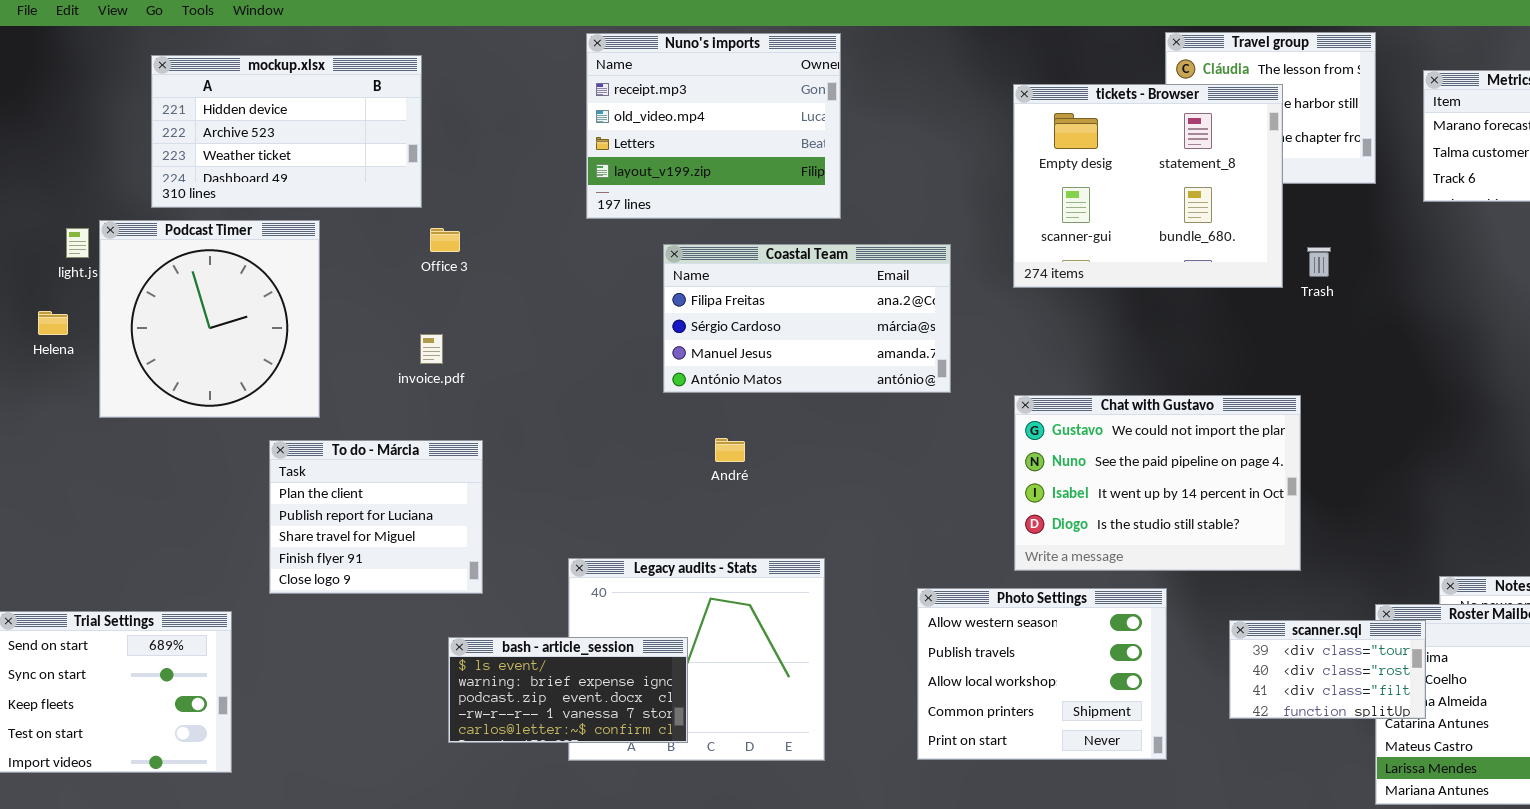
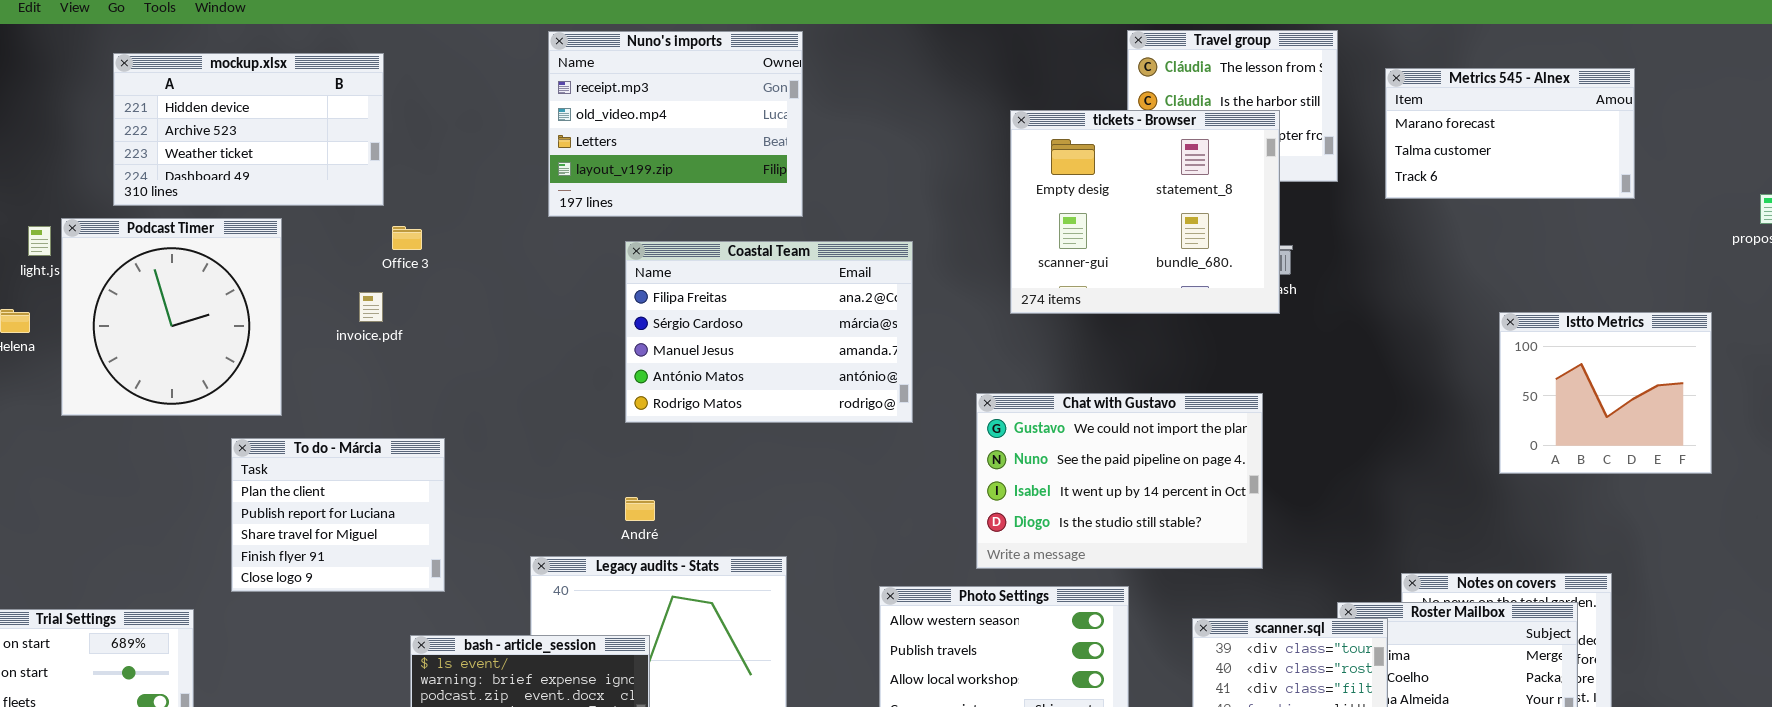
tickets - Browser: [1013,84,1283,288] -> [1010,110,1280,314], moved
Coastal Team: [663,244,951,393] -> [625,241,913,423], resized
invoice.pdf: [420,334,443,364] -> [359,292,383,322], moved
André: [715,438,745,462] -> [625,497,655,521], moved

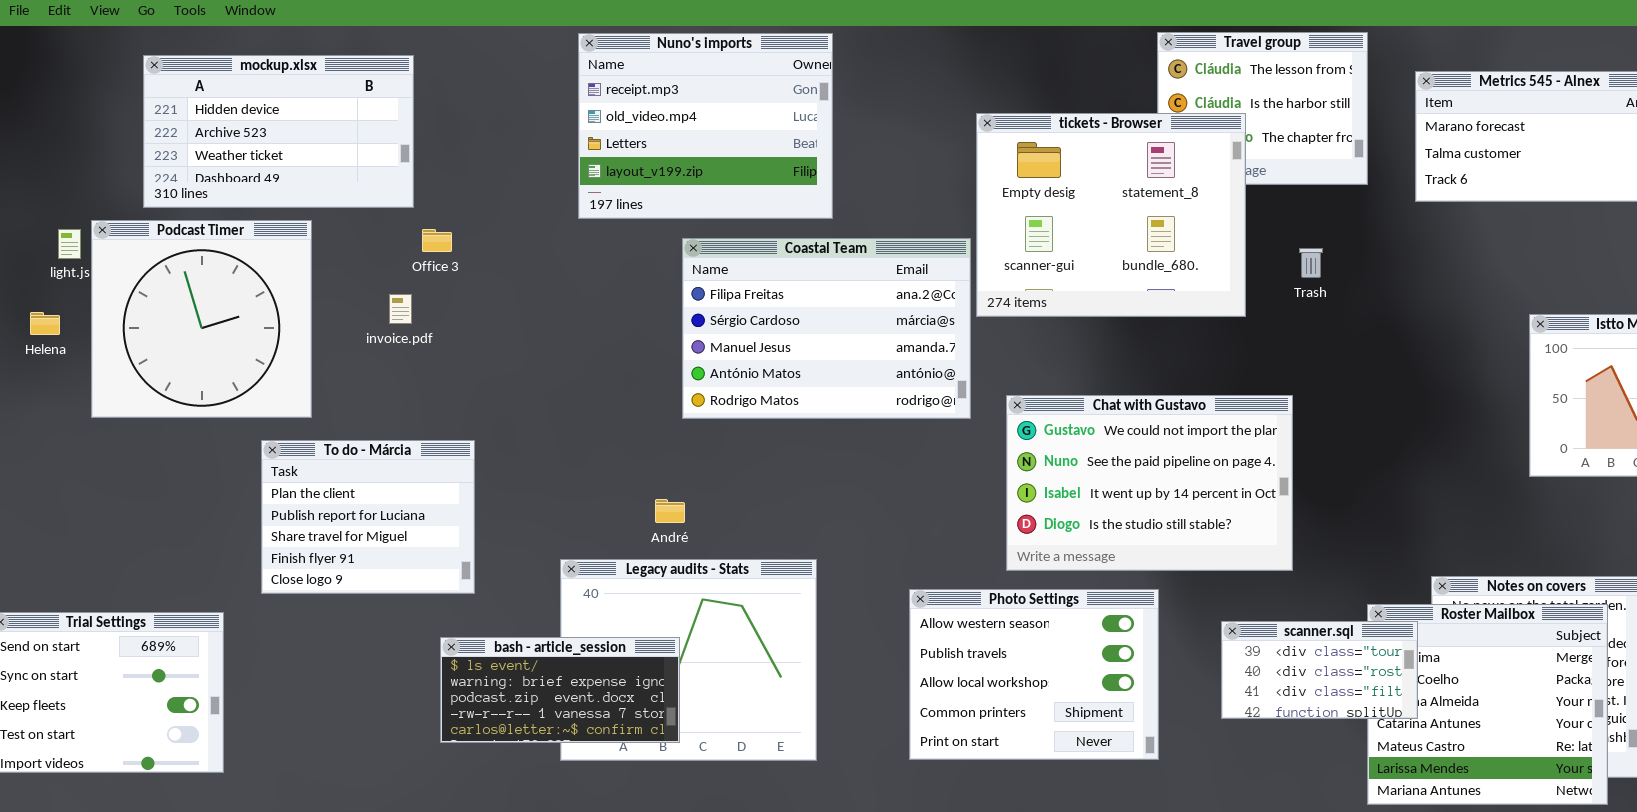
tickets - Browser: [1010,110,1280,314] -> [976,113,1246,317], moved
Coastal Team: [625,241,913,423] -> [682,238,971,419], moved

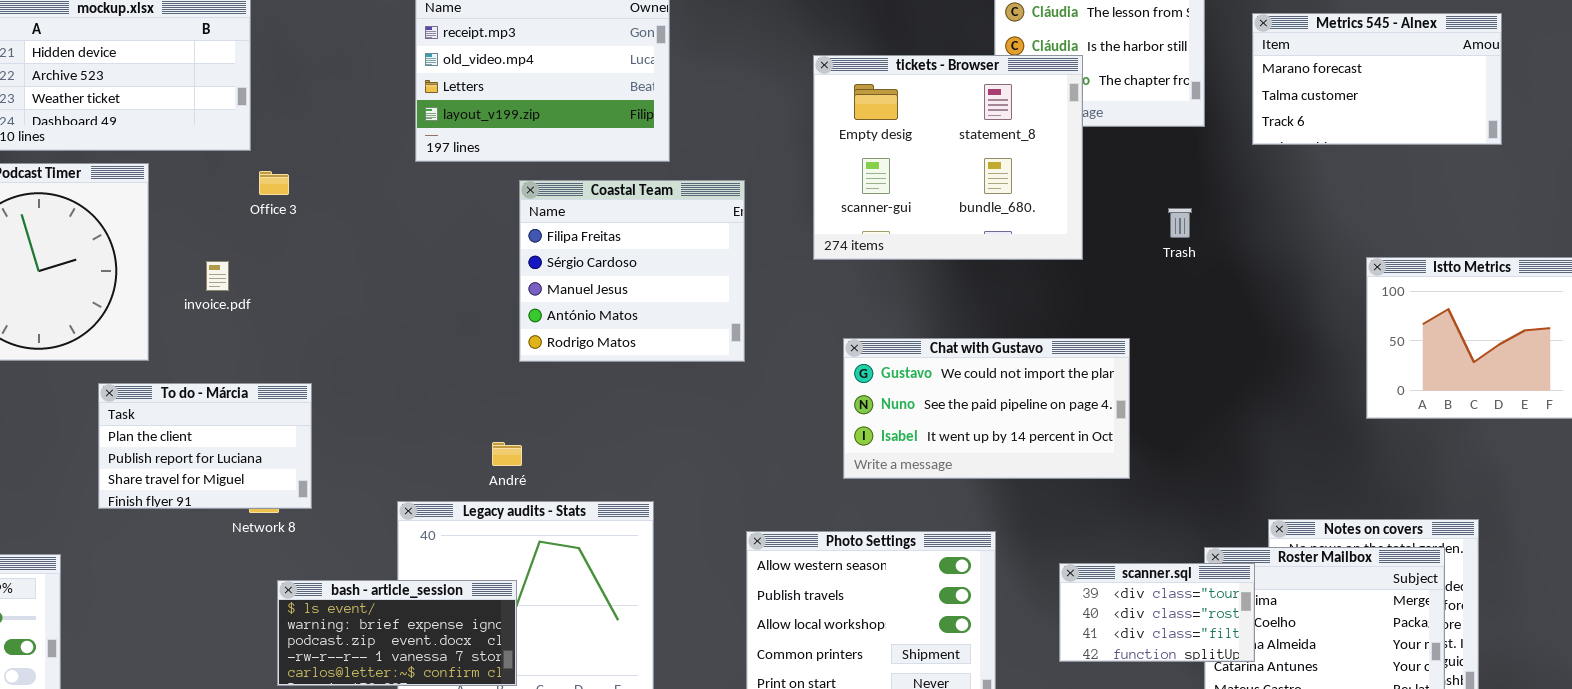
Coastal Team: [682,238,971,419] -> [519,180,745,362], resized
Trash: [1299,248,1323,278] -> [1168,208,1192,238], moved
invoice.pdf: [389,294,412,324] -> [206,261,229,291], moved
Chat with Gustavo: [1006,395,1293,571] -> [843,338,1130,479], resized
To do - Márcia: [261,440,475,594] -> [98,383,312,509], resized

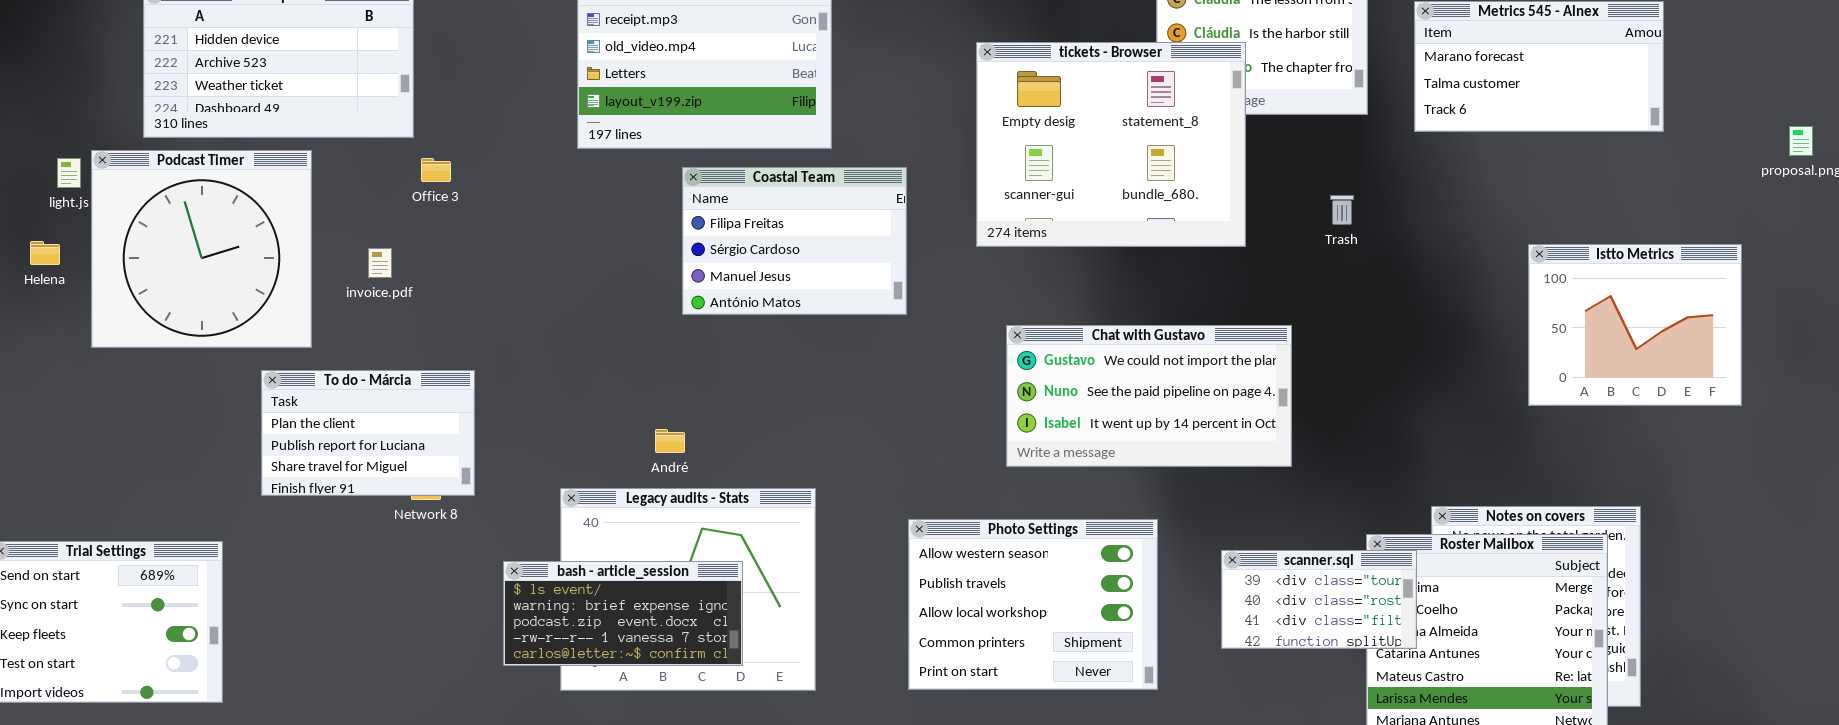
Coastal Team: [519,180,745,362] -> [682,167,907,315], resized
bash - article_session: [277,580,517,686] -> [503,561,743,666], moved

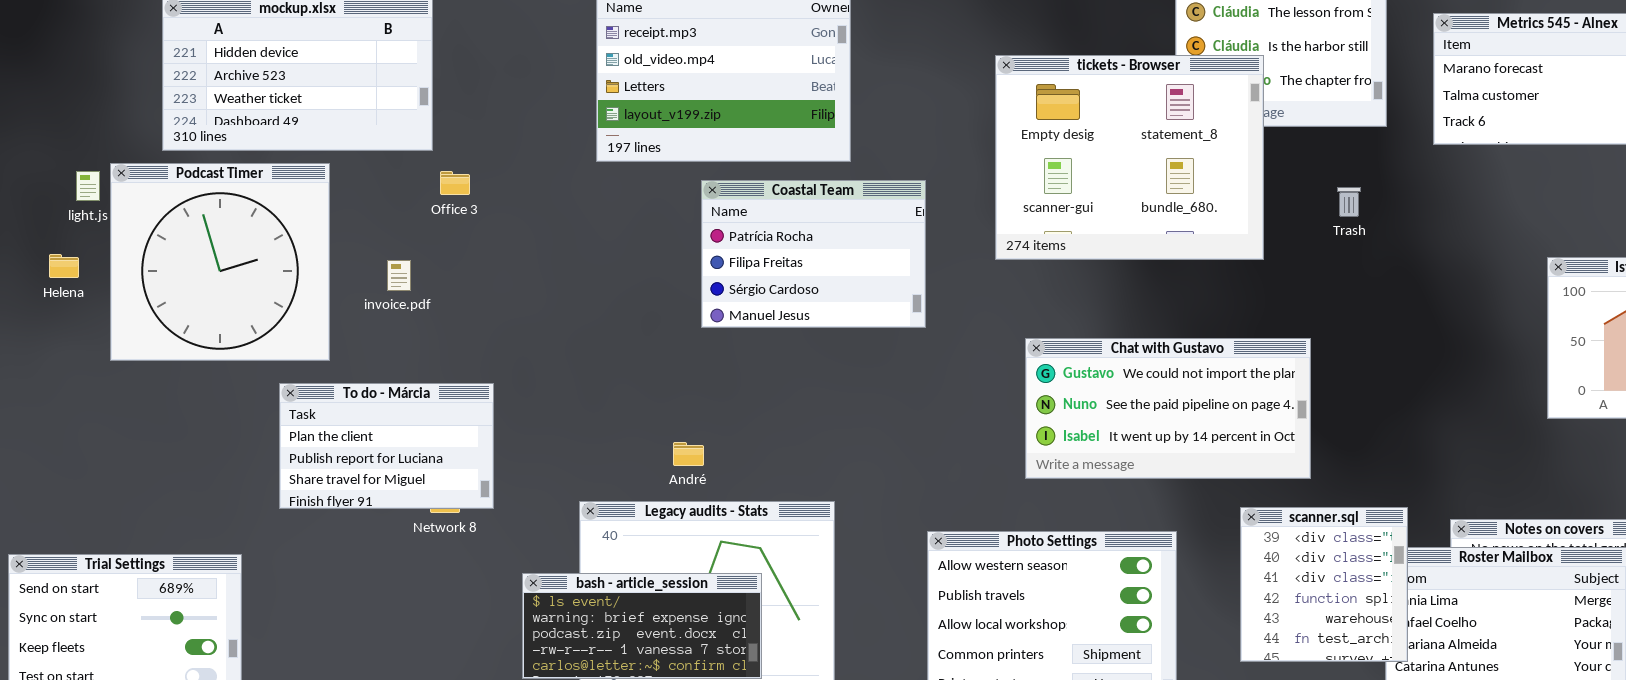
Coastal Team: [682,167,907,315] -> [701,180,926,328], scrolled up 1 row
Trash: [1330,195,1354,225] -> [1337,187,1361,217], moved
scanner.sql: [1221,550,1417,649] -> [1240,507,1408,662], resized

